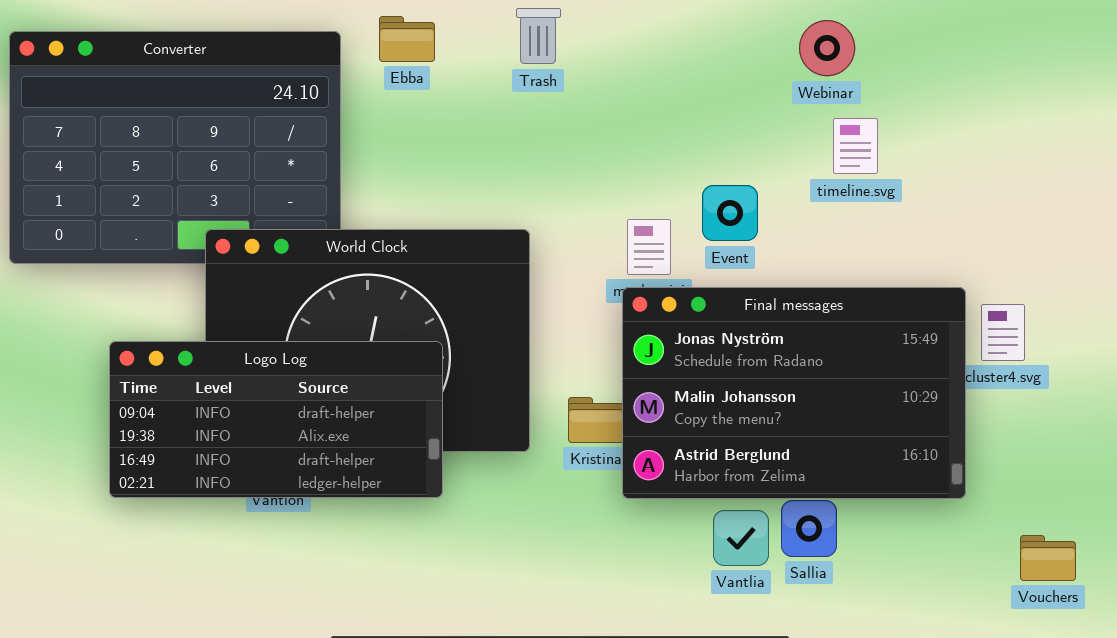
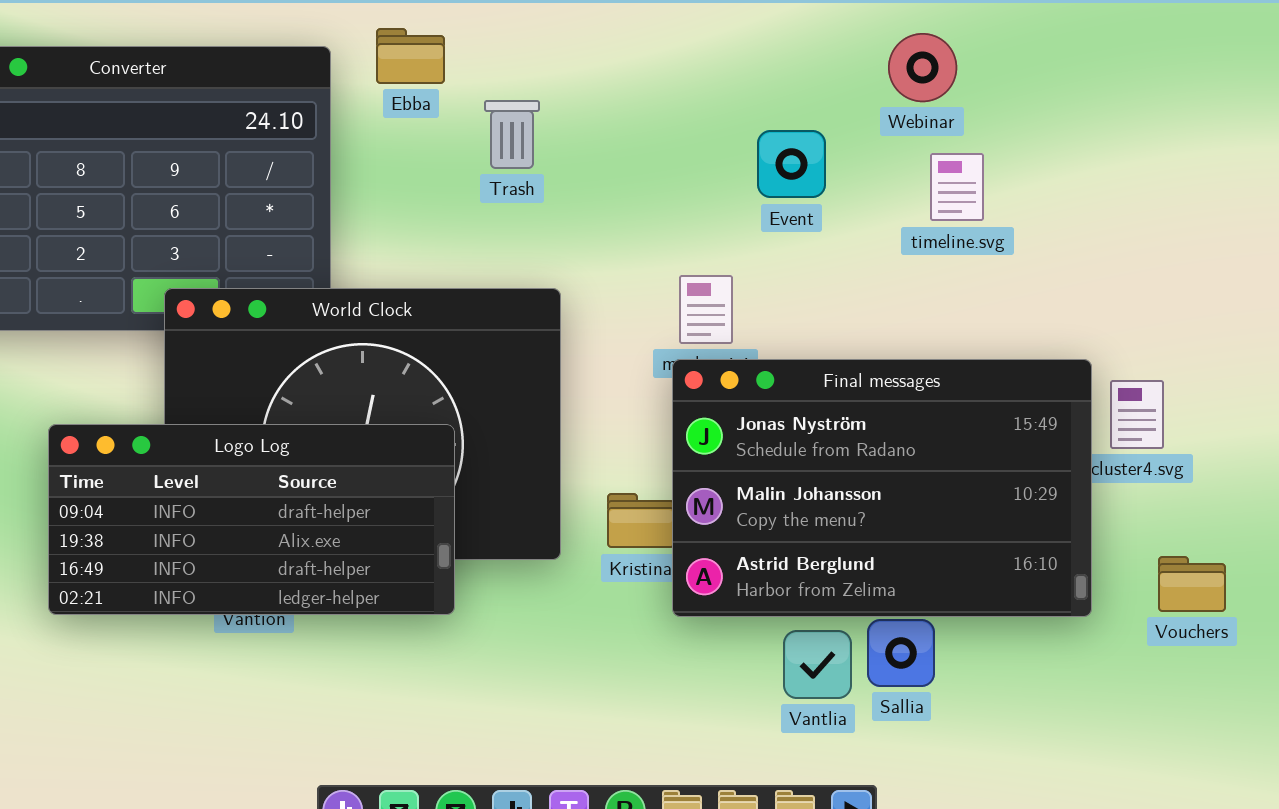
Trash: [516,8,561,64] -> [484,100,540,169], moved
Event: [702,185,758,241] -> [757,130,826,198], moved
Vouchers: [1020,535,1076,581] -> [1158,556,1226,612], moved

